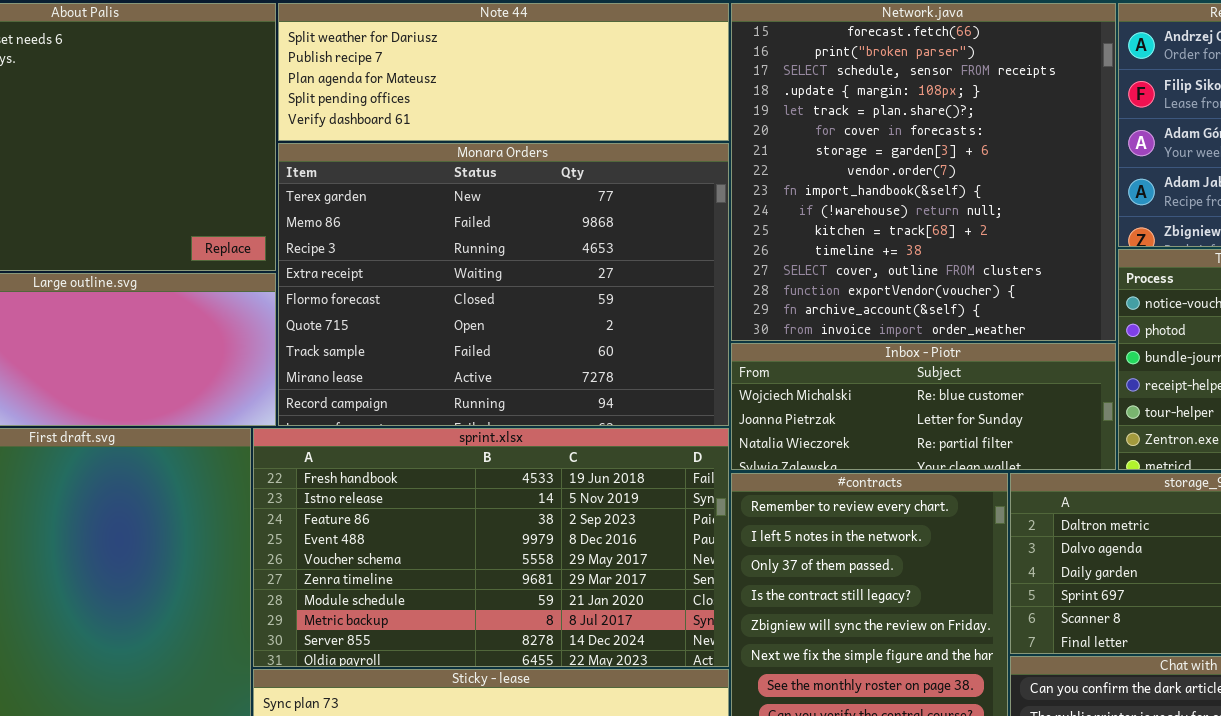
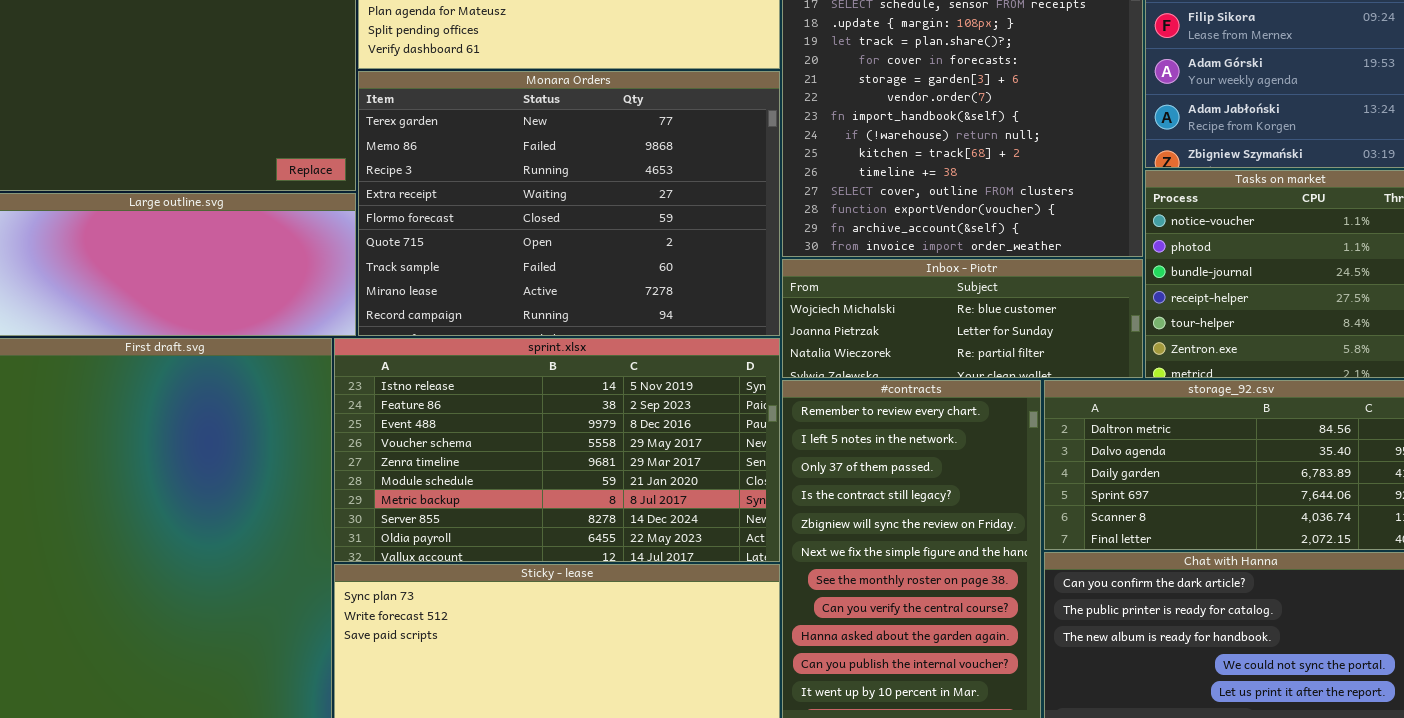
sprint.xlsx: [253,428,729,667] -> [334,338,780,562], scrolled down 1 row

